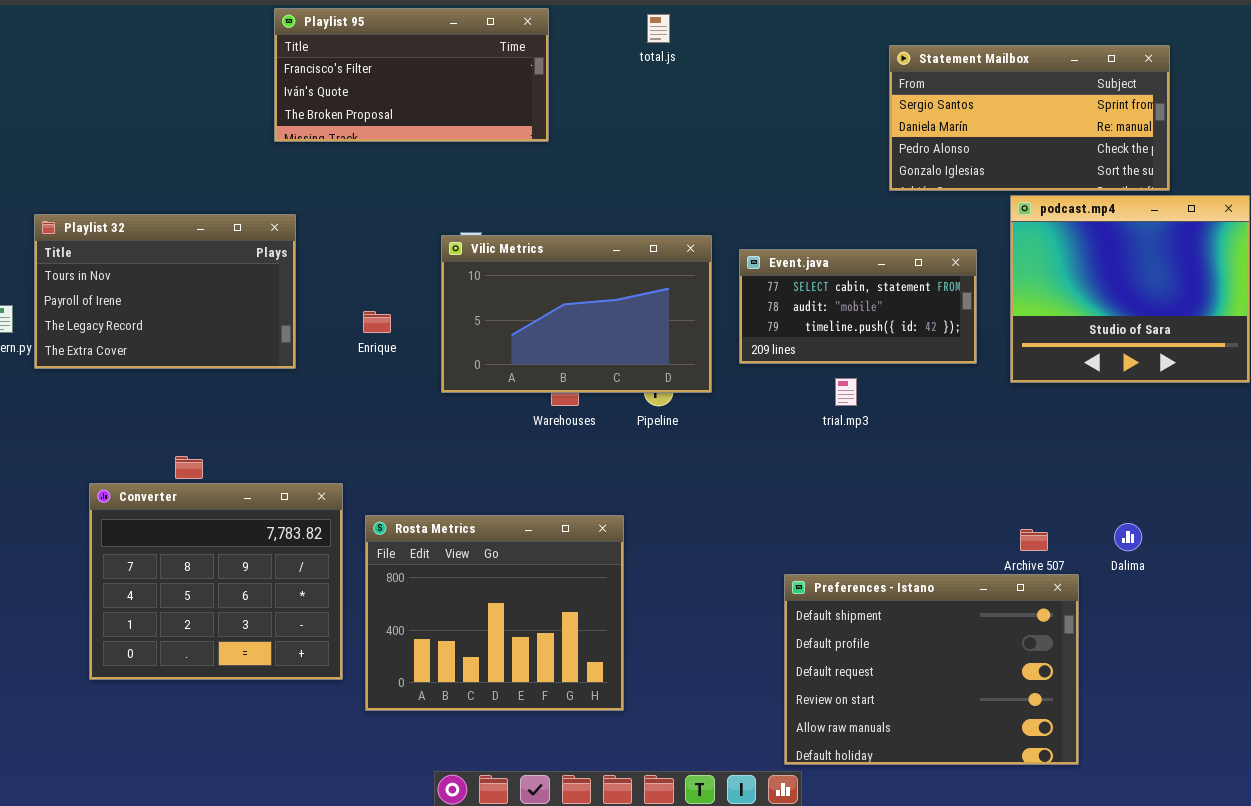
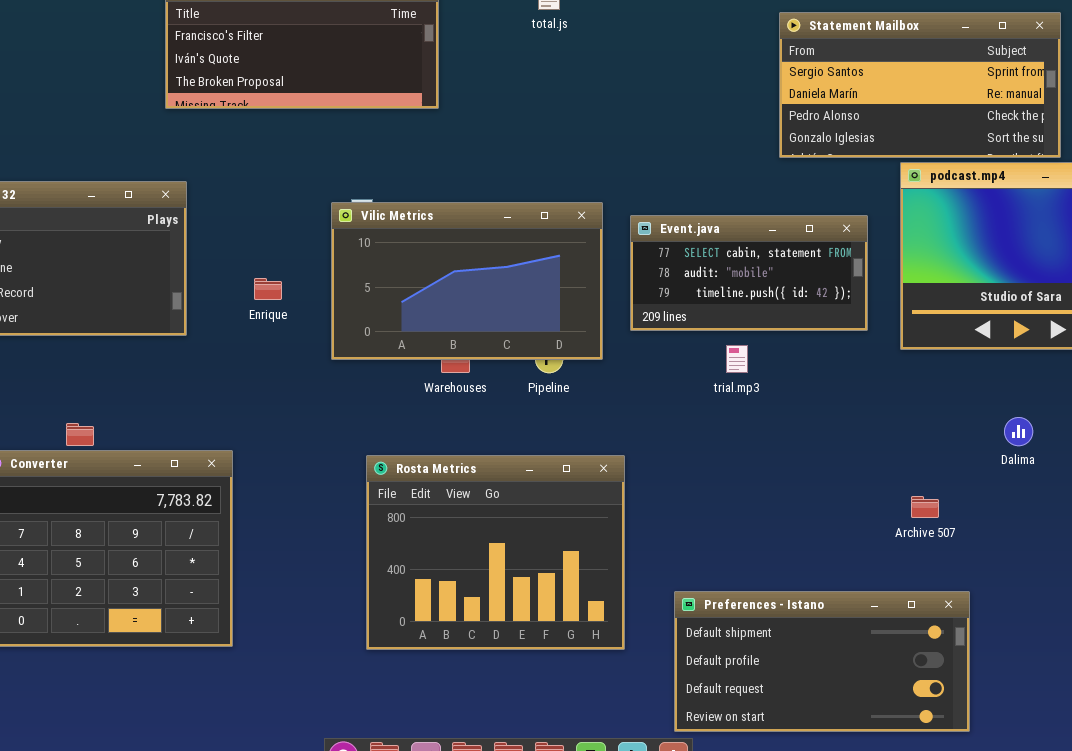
Rosta Metrics: [365,515,624,711] -> [366,455,625,650], moved
Dalima: [1114,523,1142,551] -> [1004,417,1033,446], moved
Preferences - Istano: [784,574,1079,765] -> [674,591,970,732], resized

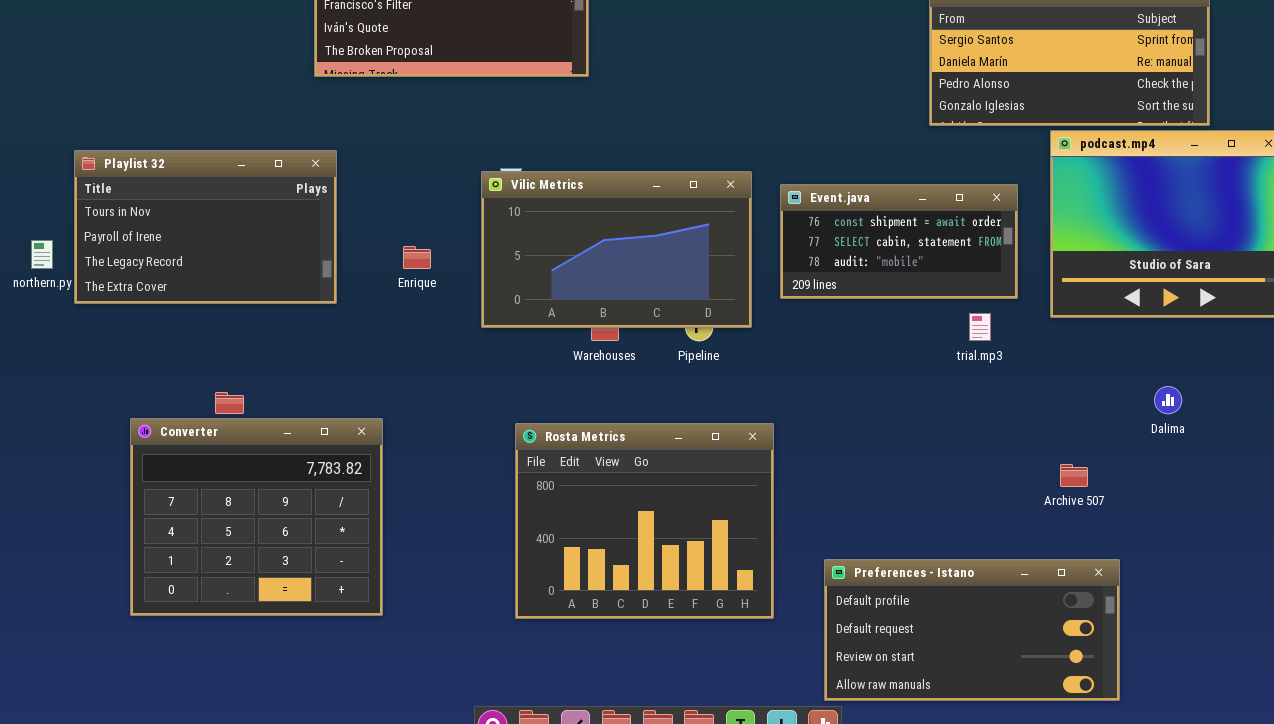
Event.java: [630,215,868,331] -> [780,184,1018,299], scrolled up 1 row
trial.mp3: [726,345,748,373] -> [969,313,991,341], moved
Preferences - Istano: [674,591,970,732] -> [824,559,1120,701], scrolled down 1 row

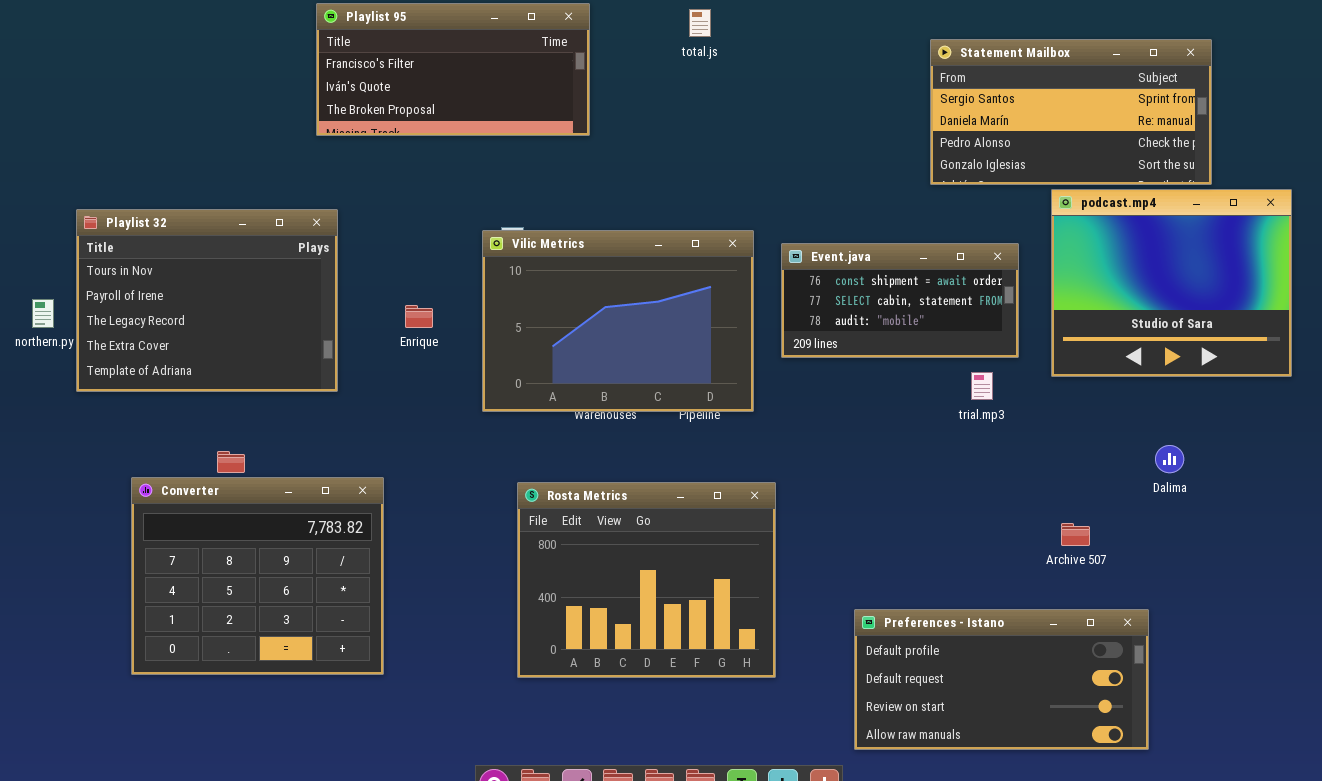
Playlist 32: [74,150,337,304] -> [76,209,338,392], resized
Vilic Metrics: [481,171,752,328] -> [482,230,754,412], resized
Preferences - Istano: [824,559,1120,701] -> [854,609,1149,750], moved

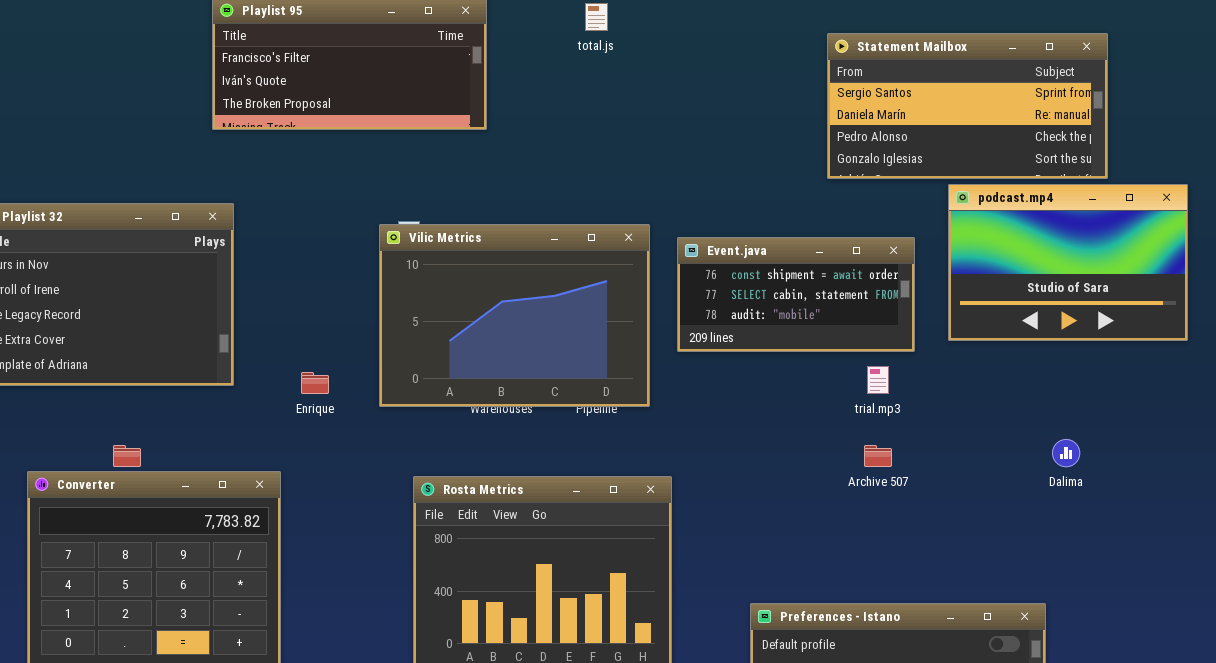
podcast.mp4: [1051,189,1292,377] -> [948,184,1188,341], resized
Enrique: [405,305,433,328] -> [301,372,329,394], moved
Archive 507: [1061,523,1090,546] -> [864,445,892,467], moved

